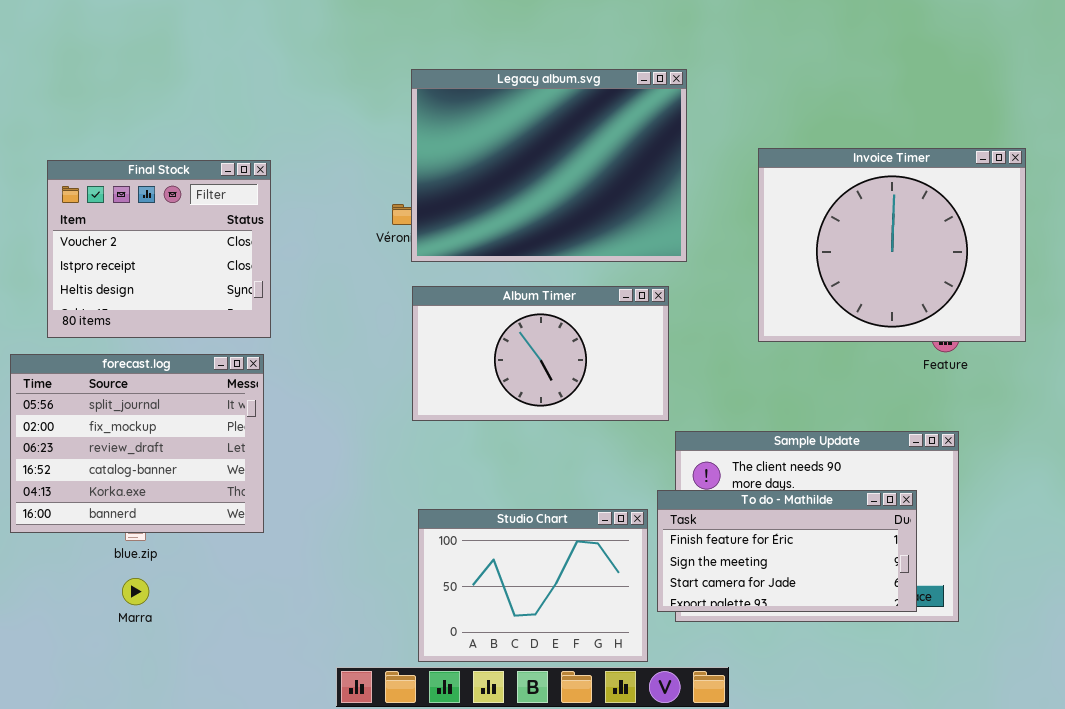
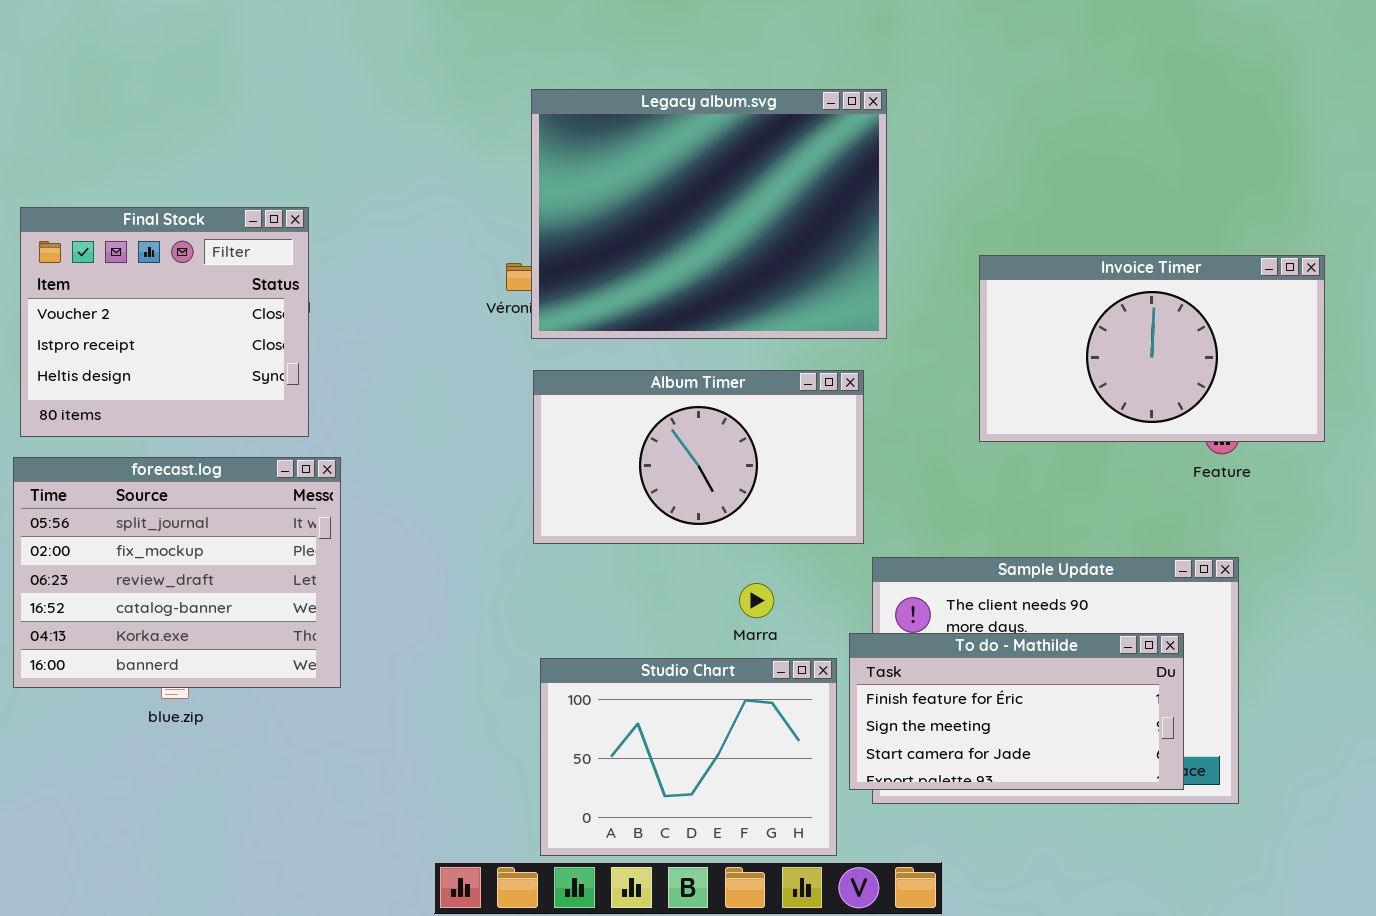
Invoice Timer: [758,148,1026,342] -> [979,255,1325,442], resized
Final Stock: [47,160,271,338] -> [20,207,309,437], moved
Marra: [122,578,149,605] -> [739,583,774,618], moved

